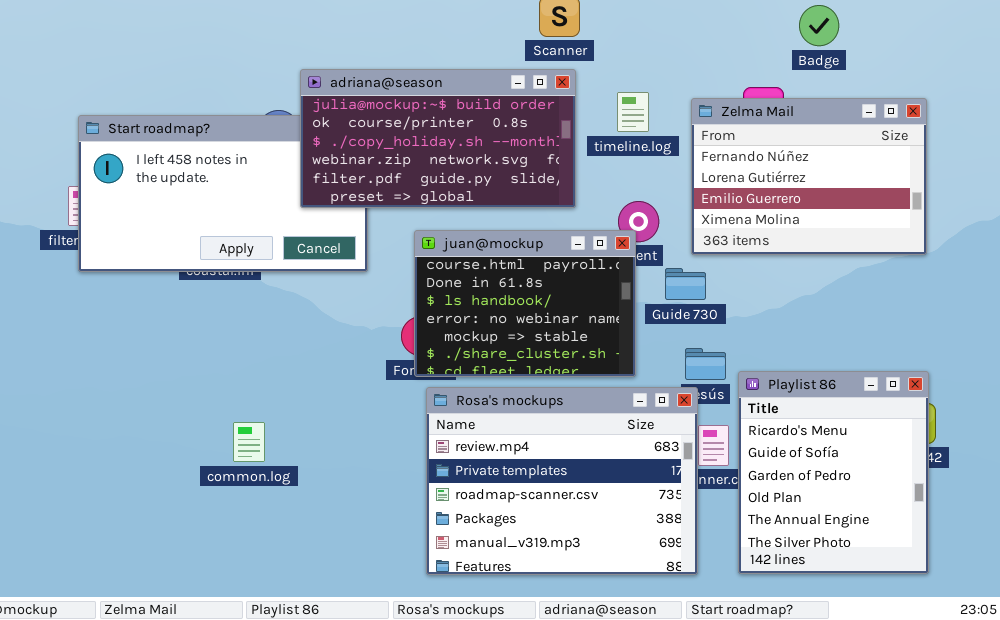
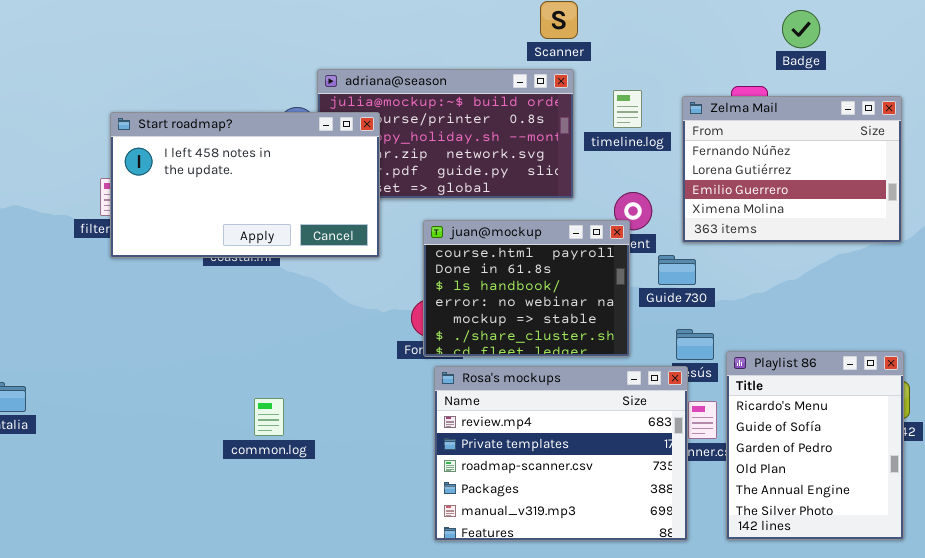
Start roadmap?: [78,115,368,272] -> [110,112,380,258], raised

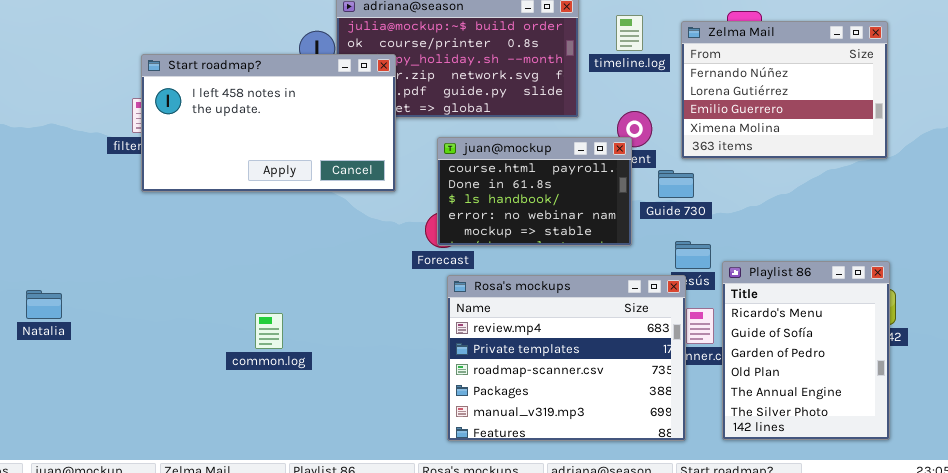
Start roadmap?: [110,112,380,258] -> [141,54,396,192], moved
juan@mockup: [423,220,630,357] -> [437,137,632,246], resized
common.log: [254,398,284,436] -> [255,313,283,349], moved

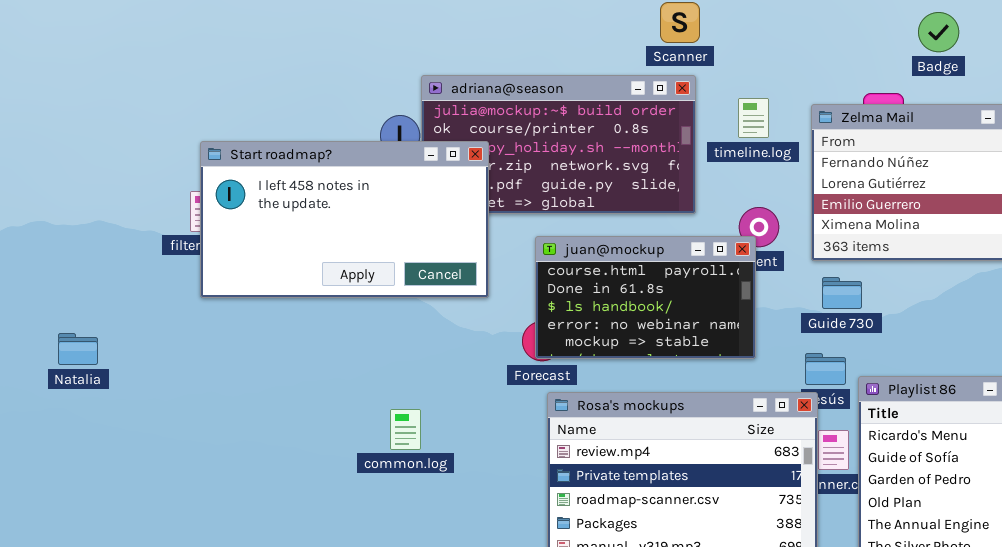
Guide 730: [658,170,694,198] -> [822,277,862,309], moved
Natalia: [26,290,62,319] -> [58,333,98,365], moved
common.log: [255,313,283,349] -> [390,409,421,450], moved

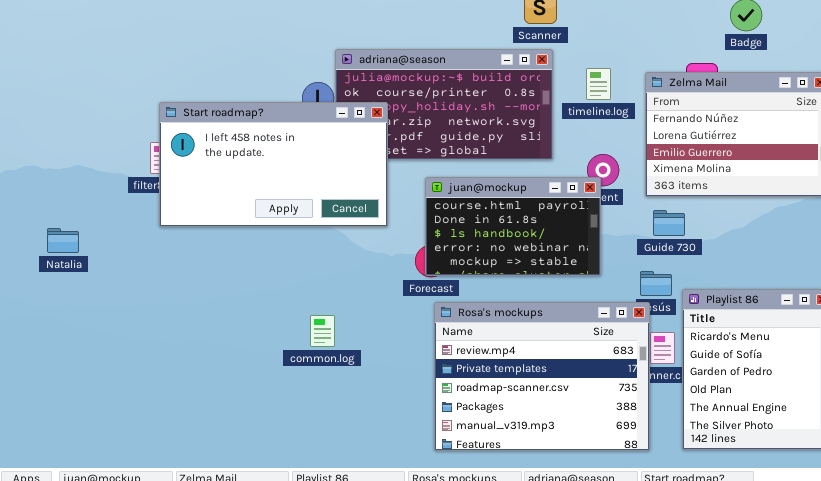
Natalia: [58,333,98,365] -> [47,228,79,253], moved

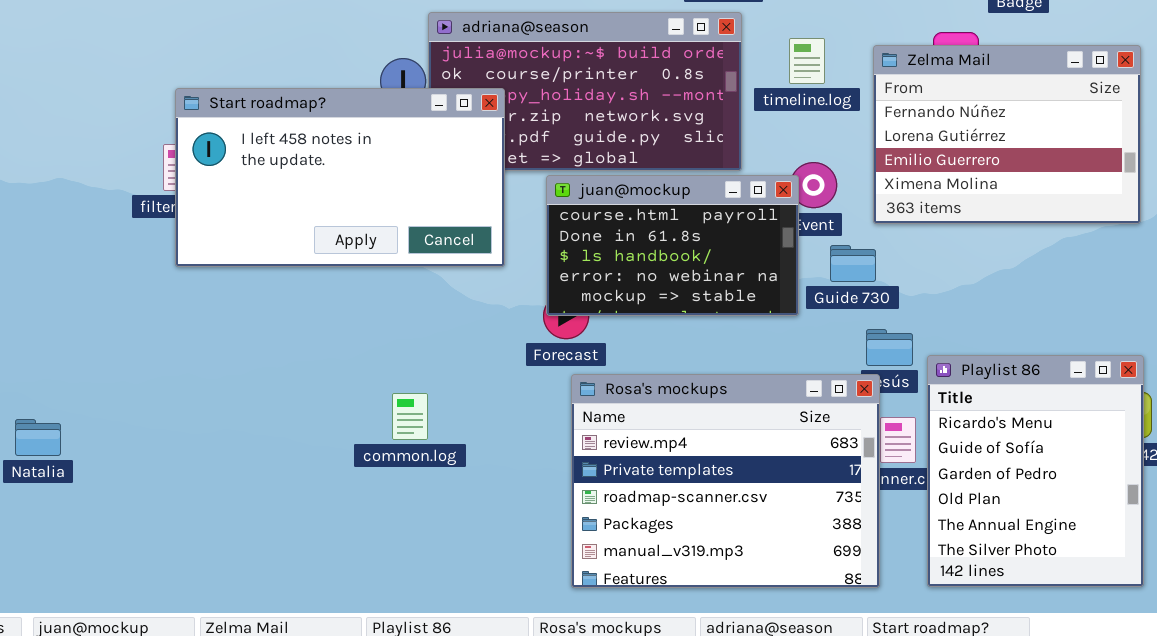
juan@mockup: [425,177,601,276] -> [546,175,799,316], moved
Guide 730: [653,210,685,236] -> [830,245,876,282], moved
Natalia: [47,228,79,253] -> [15,419,61,456], moved

